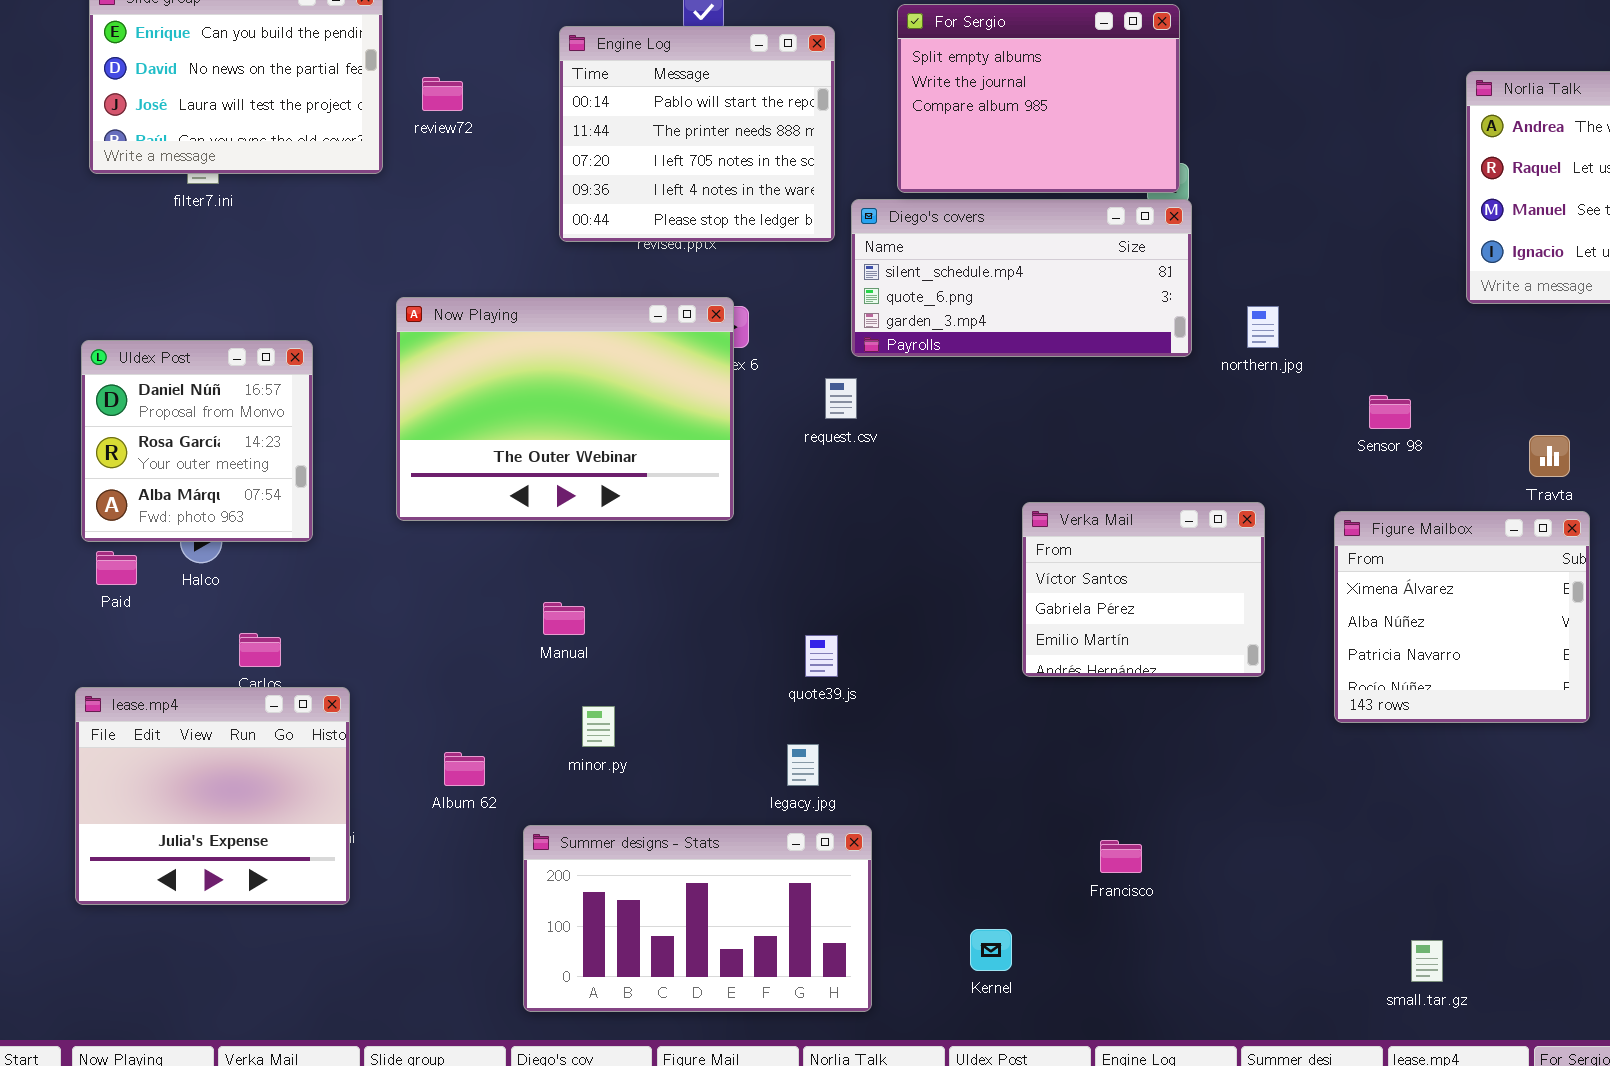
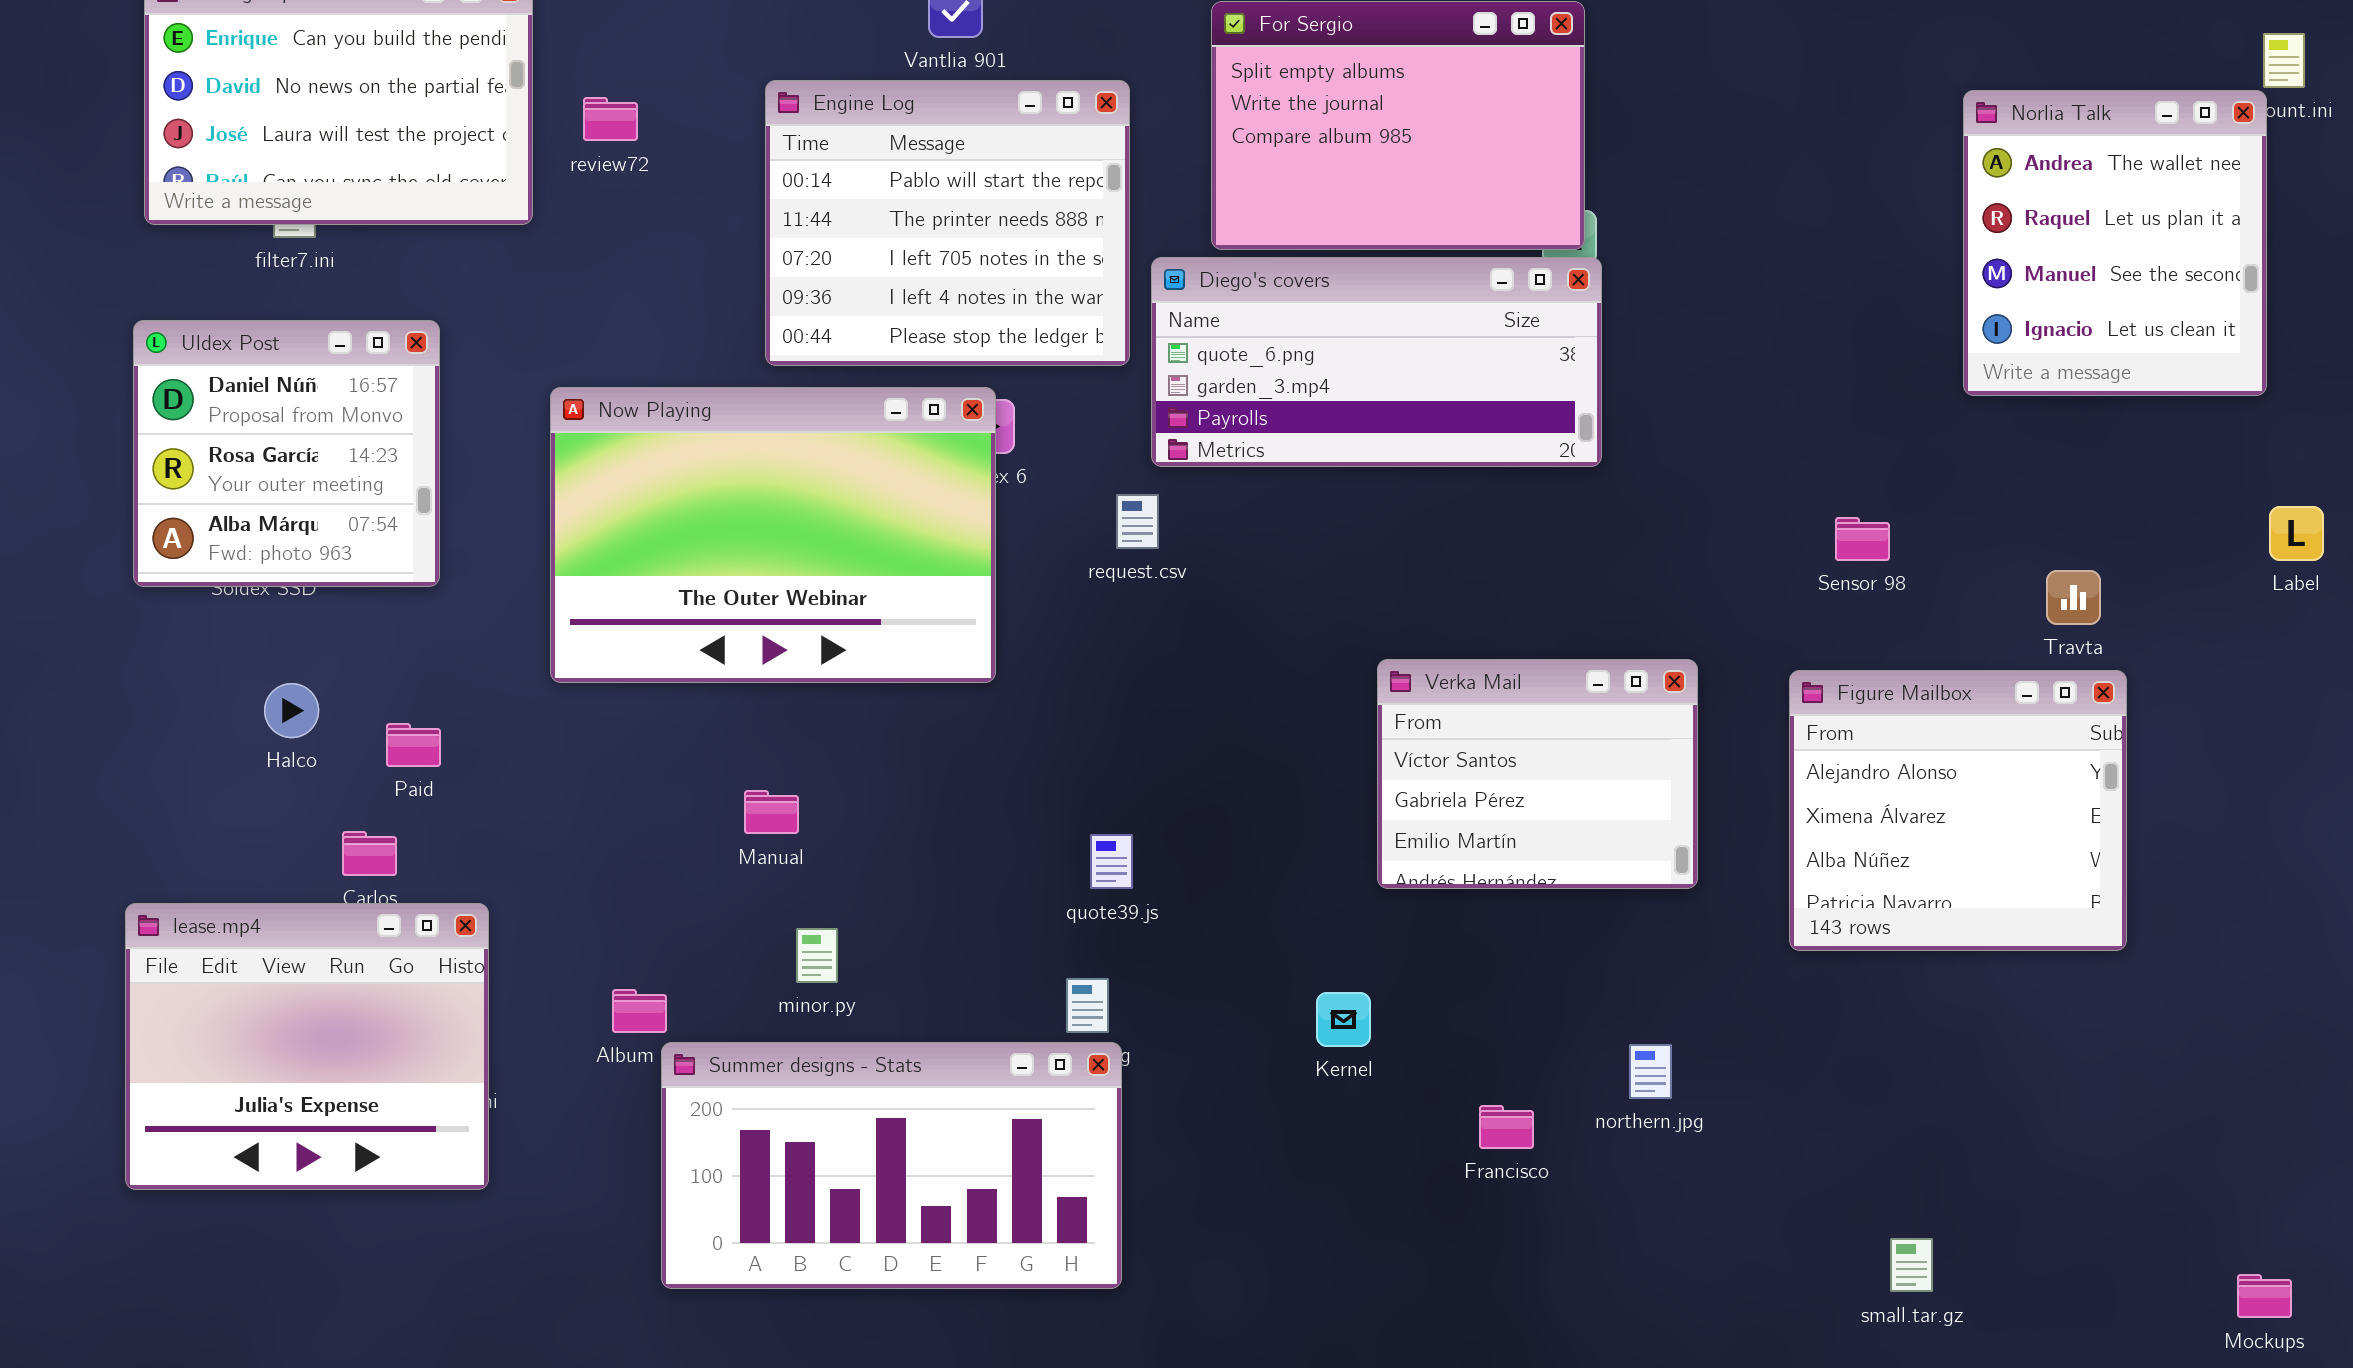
Engine Log: [559,26,835,242] -> [765,80,1130,366], moved
Diego's covers: [851,199,1192,357] -> [1151,257,1602,467], scrolled down 1 row
northern.jpg: [1247,306,1279,348] -> [1629,1044,1672,1099], moved
Uldex Post: [81,340,313,542] -> [133,320,440,587], moved
Figure Mailbox: [1334,511,1590,723] -> [1789,670,2127,951], scrolled up 1 row
Paid: [96,551,137,585] -> [386,723,441,767], moved
Summer designs - Stats: [523,825,872,1012] -> [661,1042,1122,1289], moved
Kernel: [970,929,1012,971] -> [1316,992,1371,1047], moved

